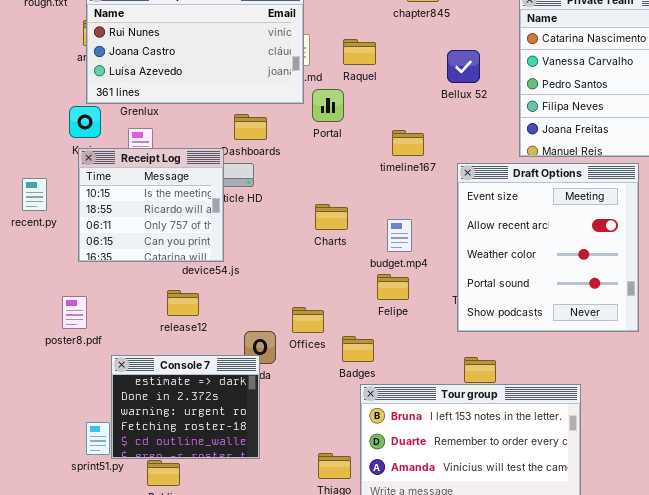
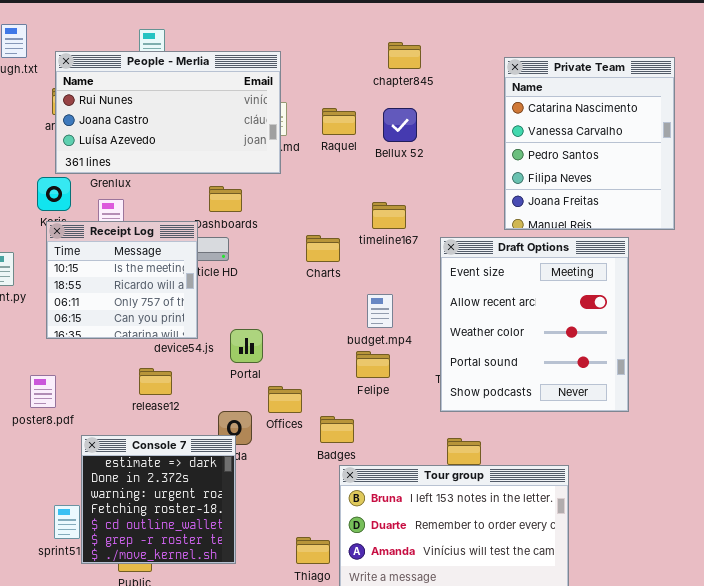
Bellux 52: [447,50,480,83] -> [383,108,417,142], moved
Portal: [312,89,344,122] -> [230,329,263,363], moved
Charts: [315,204,348,230] -> [306,235,340,262], moved
Console 7: [111,355,260,459] -> [81,435,236,564], resized

